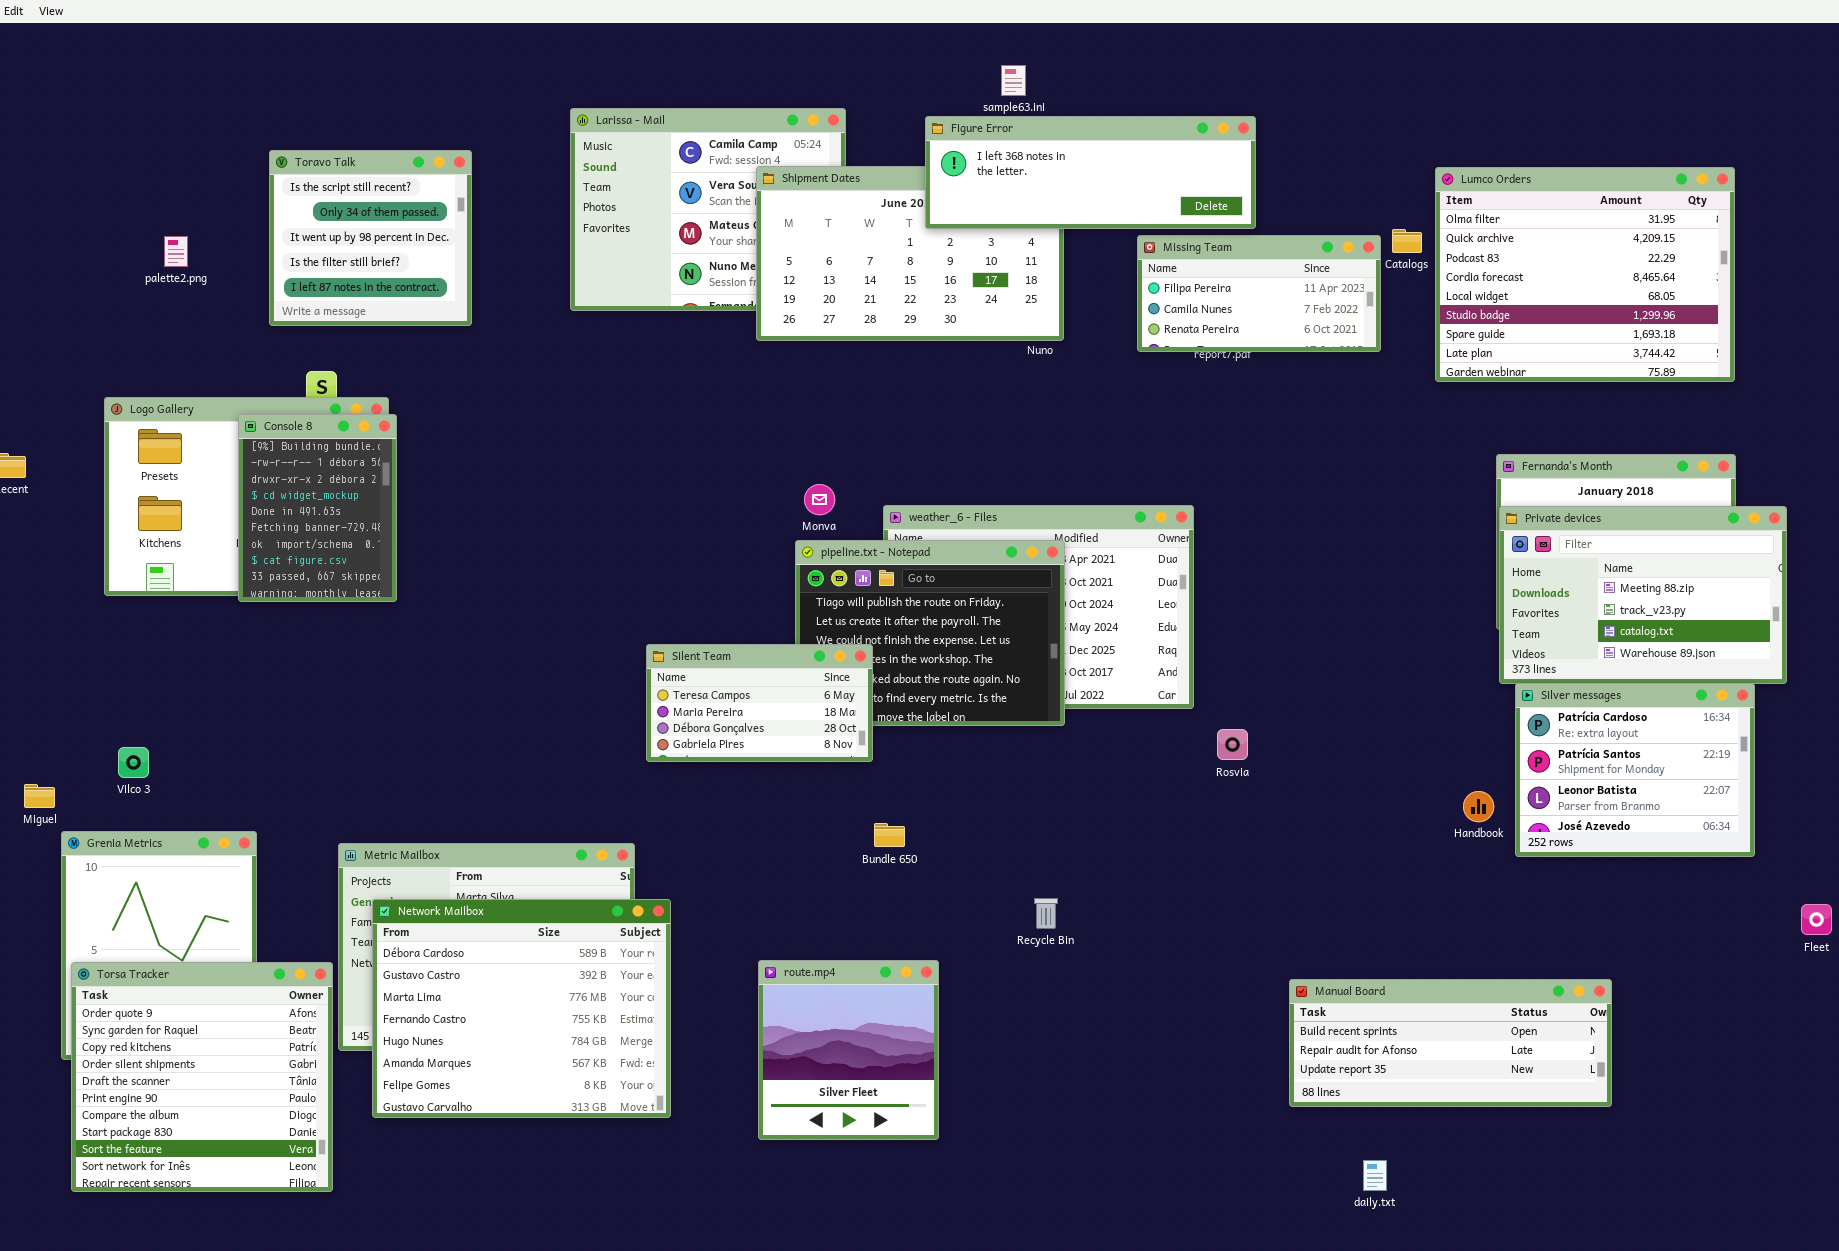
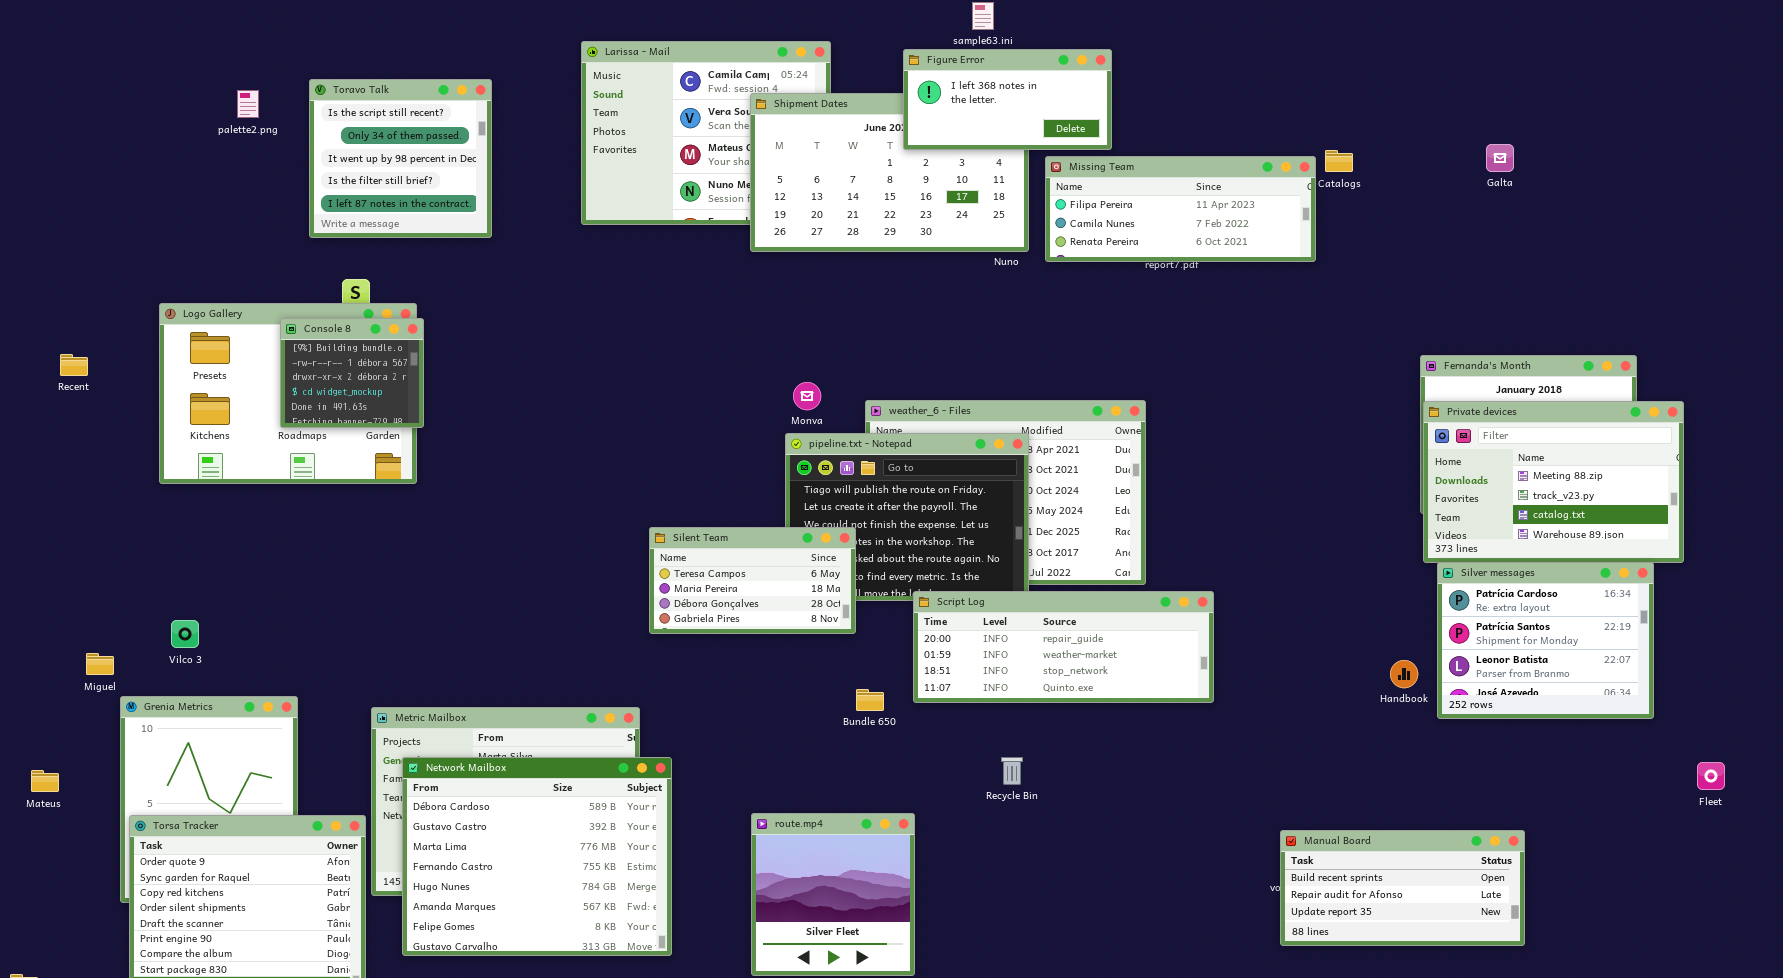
Figure Error: [925,116,1256,229] -> [903,49,1112,150], resized
Lumco Orders: [1435,167,1735,382] -> none, closed
Missing Team: [1137,235,1381,352] -> [1045,156,1316,262], resized
palette2.png: [164,236,188,267] -> [237,90,259,118], moved
Console 8: [238,414,397,602] -> [280,318,424,428], resized
Script Log: none -> [913,591,1214,703], opened
Manual Board: [1289,979,1612,1107] -> [1280,830,1525,946], resized

